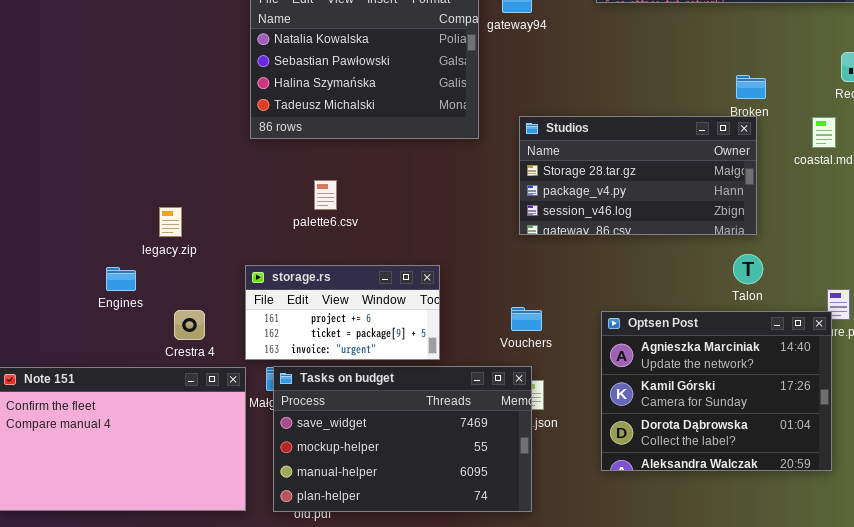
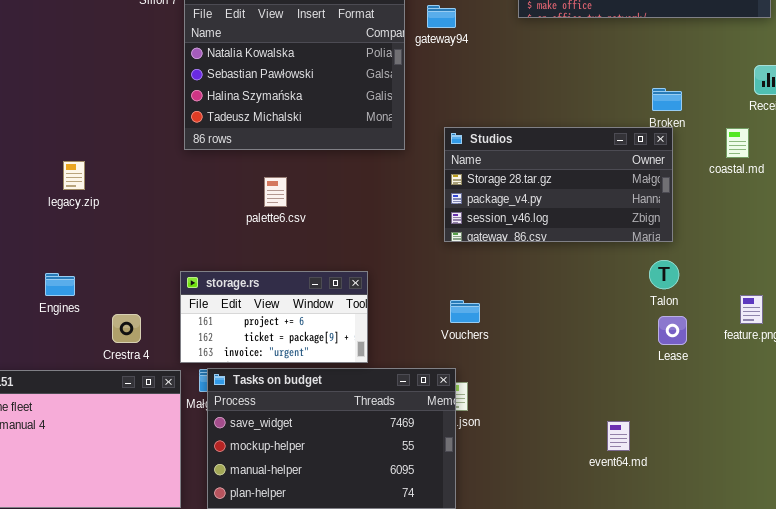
palette6.csv: [314,180,337,210] -> [264,177,287,207], moved
legacy.zip: [159,207,182,237] -> [63,161,85,190], moved
Vouchers: [511,307,542,331] -> [450,300,480,323], moved
Optsen Post: [601,311,832,471] -> none, closed

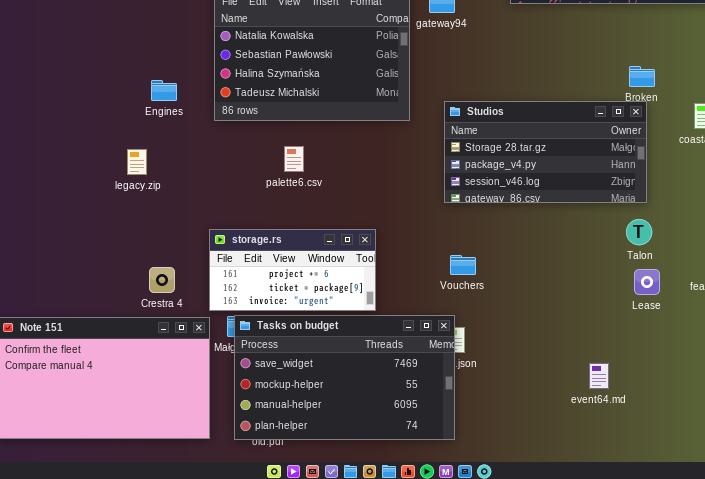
legacy.zip: [63,161,85,190] -> [127,149,147,175], moved
Engines: [45,273,75,296] -> [151,80,177,101], moved

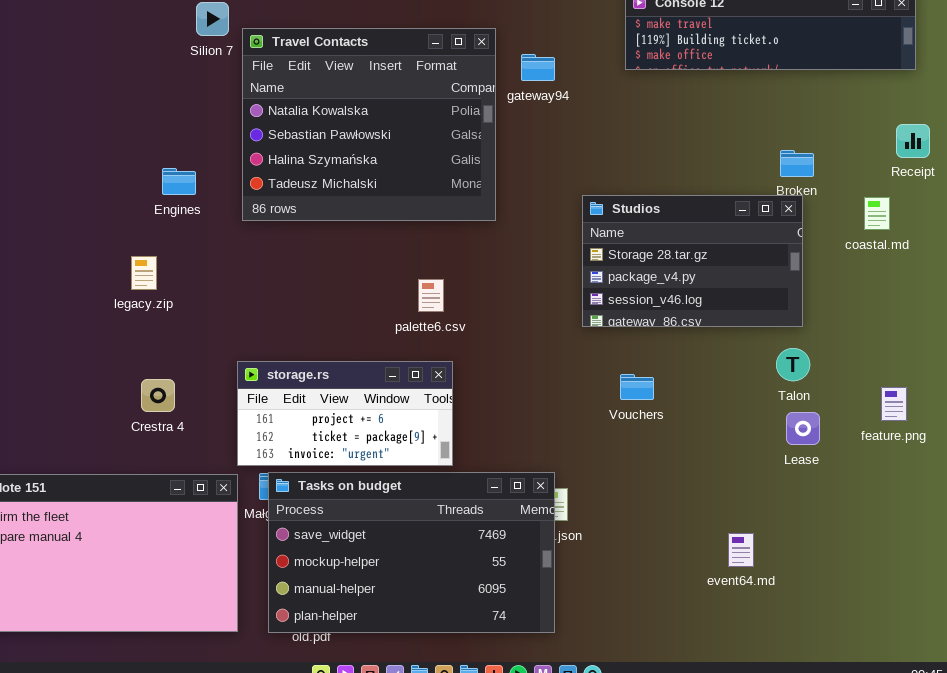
Studios: [444,101,647,203] -> [582,195,803,327], resized
palette6.csv: [284,146,304,172] -> [418,279,444,312], moved
Vouchers: [450,255,476,275] -> [620,374,654,400], moved
Crestra 4: [149,267,175,293] -> [141,379,175,412], moved

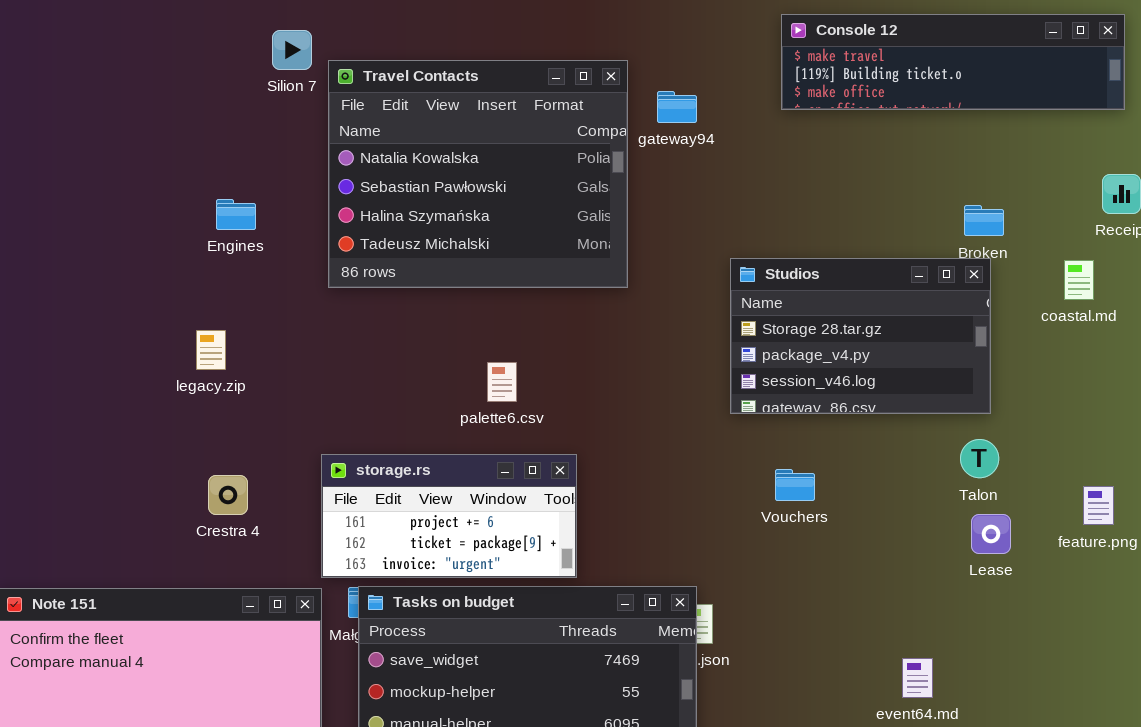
Engines: [162,168,196,195] -> [216,199,256,230], moved
palette6.csv: [418,279,444,312] -> [487,362,517,402], moved

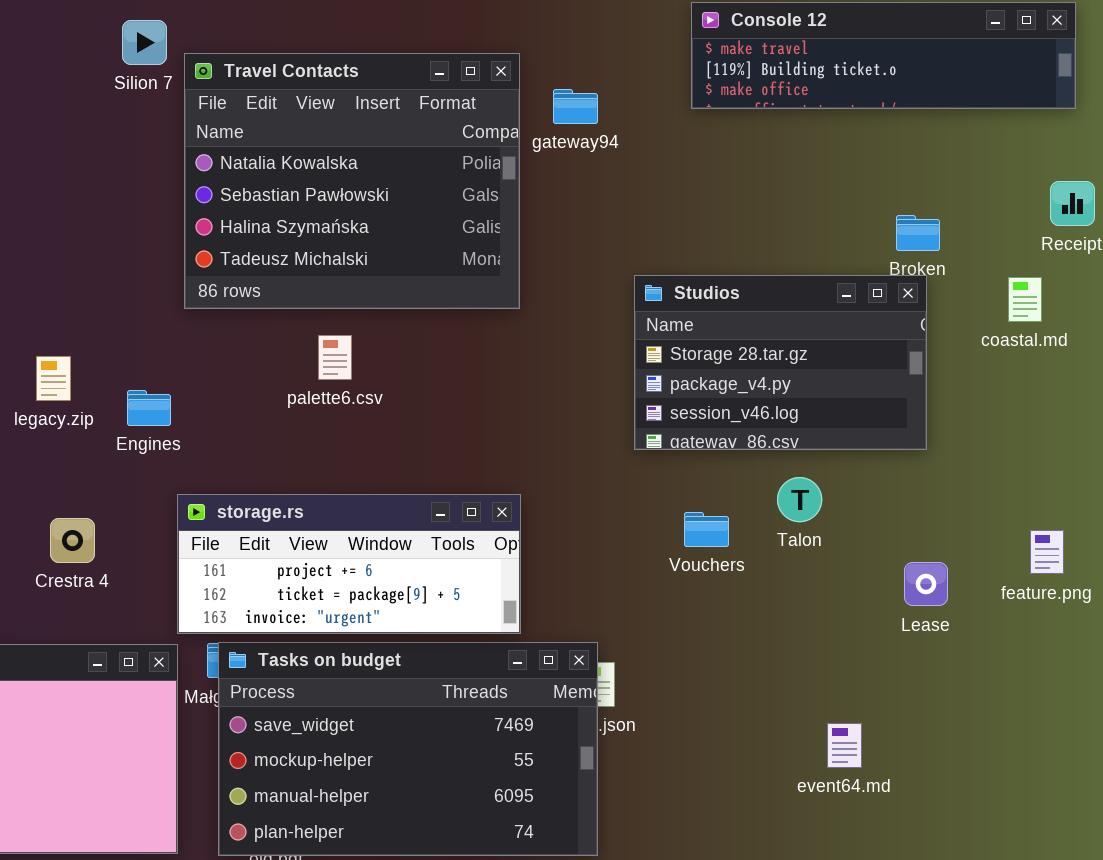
Engines: [216,199,256,230] -> [127,390,171,426], moved
palette6.csv: [487,362,517,402] -> [318,335,352,380], moved
Talon: [960,439,999,478] -> [777,477,822,522], moved
storage.rs: [321,454,577,578] -> [177,494,521,634], resized

